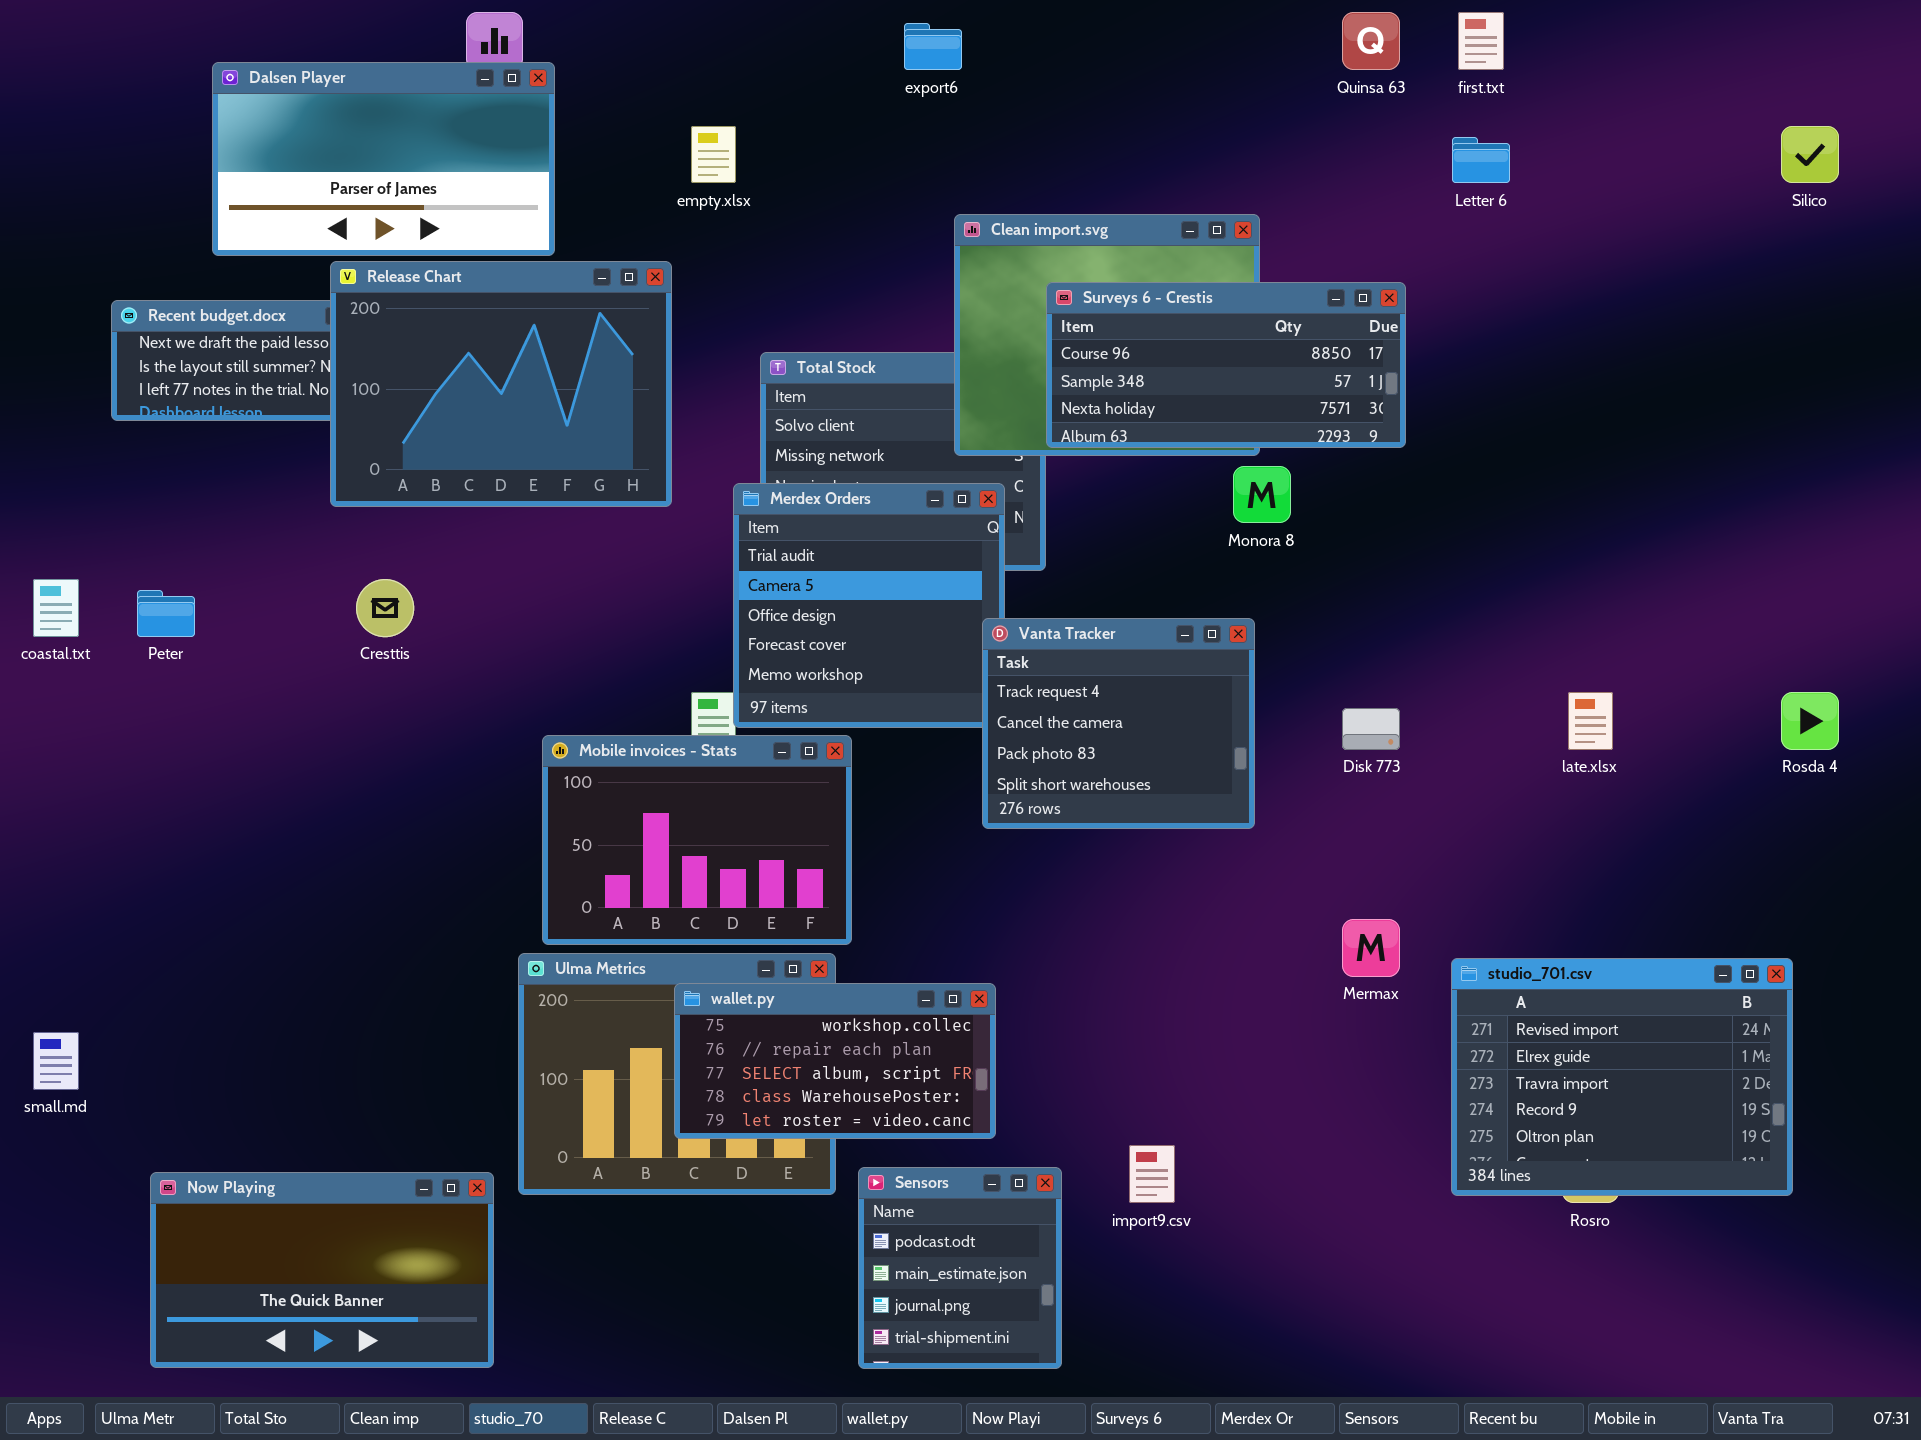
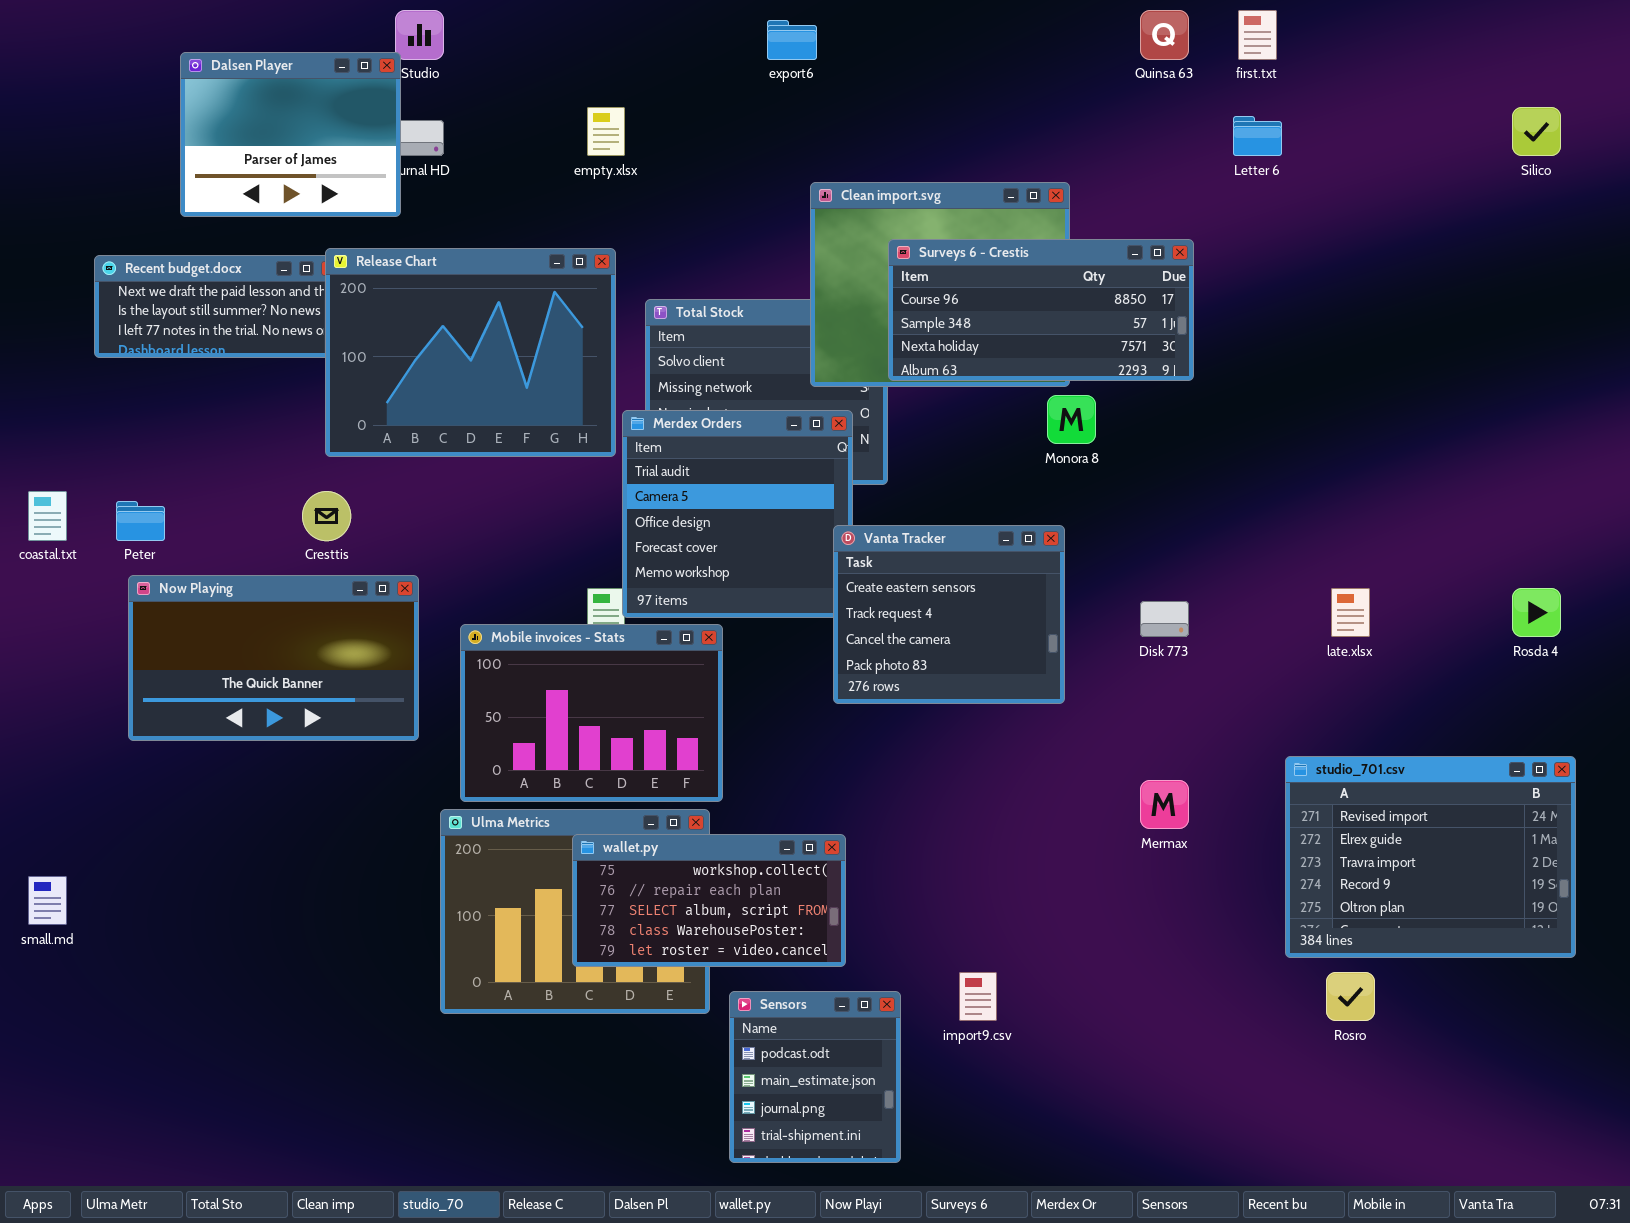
Dalsen Player: [212,62,555,256] -> [180,52,401,217], resized
Release Chart: [330,261,672,507] -> [325,248,616,457], moved
Vanta Tracker: [982,618,1255,829] -> [833,525,1065,704], scrolled up 1 row
studio_701.csv: [1451,958,1793,1196] -> [1285,756,1576,958], moved
Now Playing: [150,1172,494,1368] -> [128,575,419,741], moved

